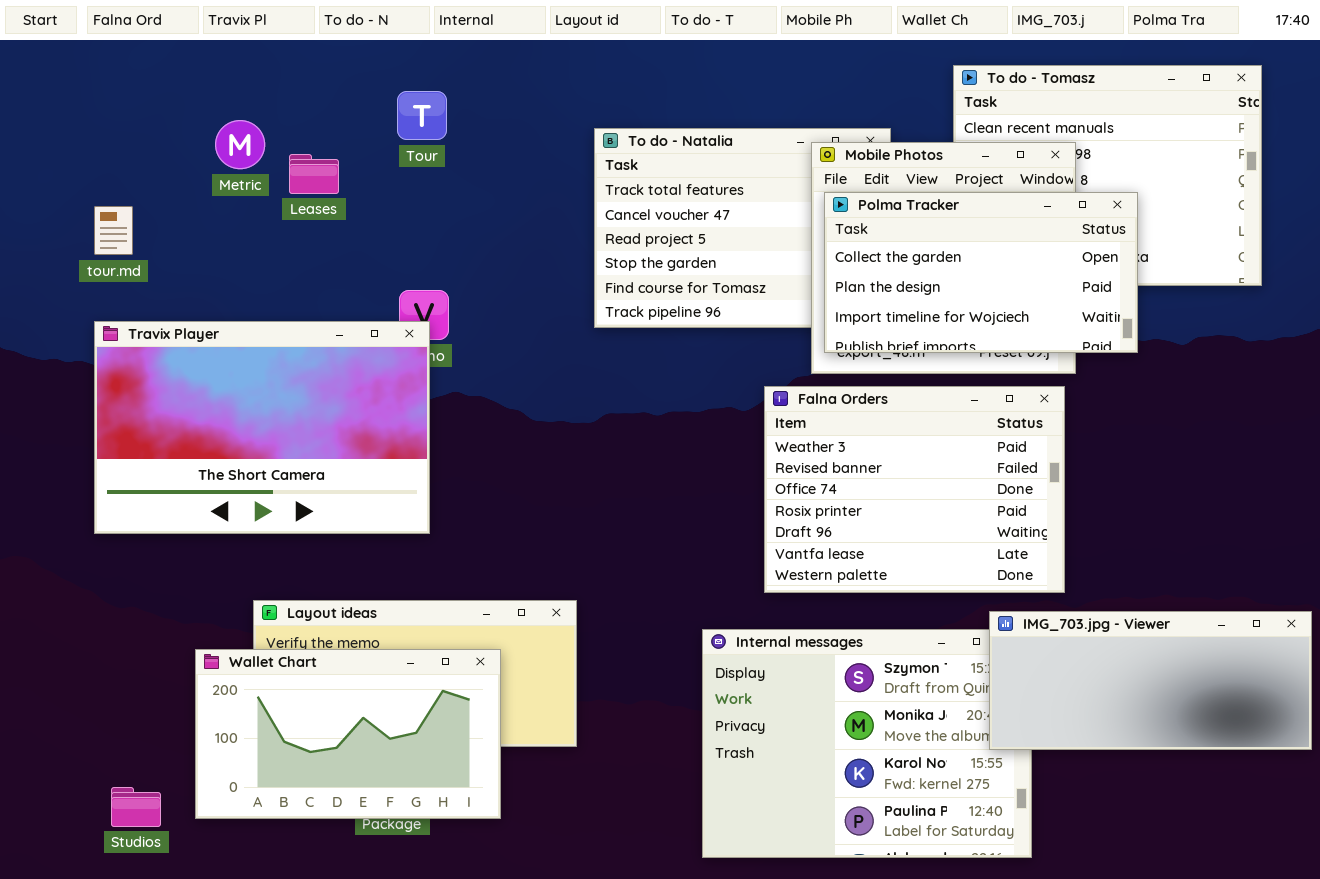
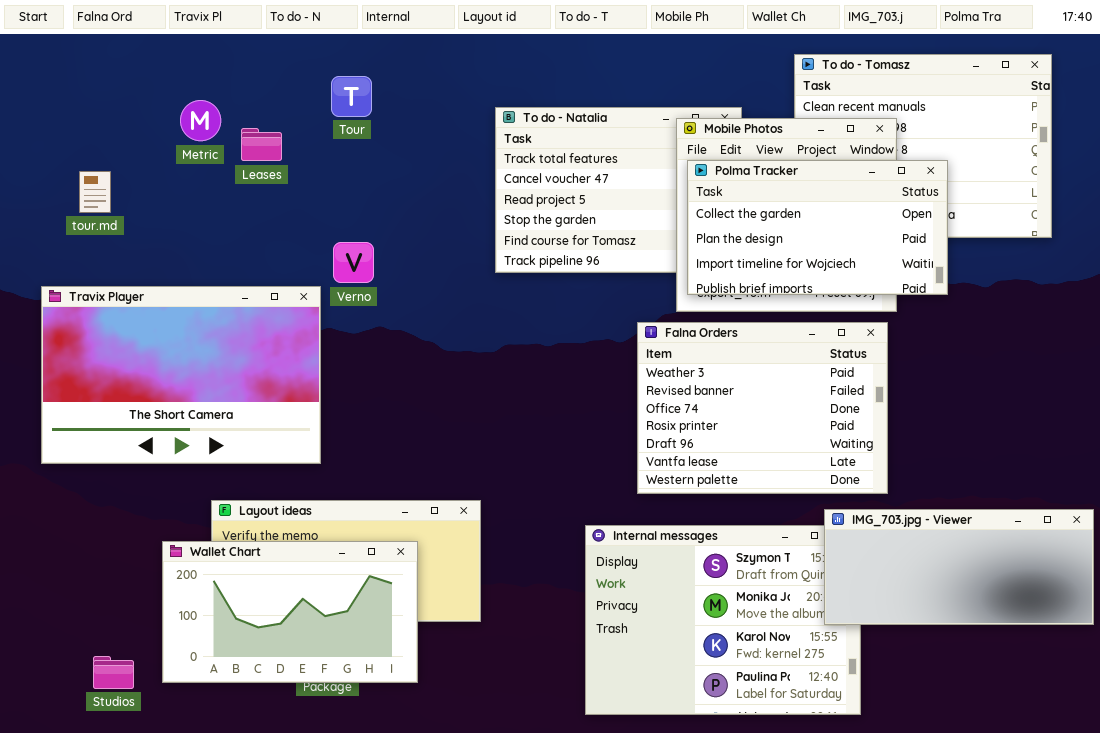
Travix Player: [94,321,430,534] -> [41,286,321,464], moved

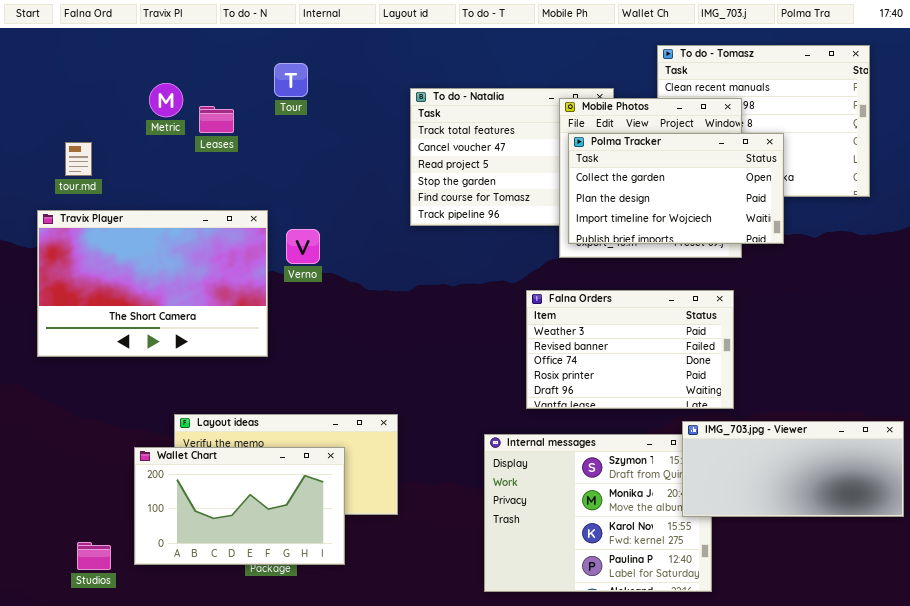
Verno: [333,242,374,283] -> [286,229,320,264], moved
Travix Player: [41,286,321,464] -> [37,210,268,357], moved
Falna Orders: [637,322,888,494] -> [526,290,734,409], resized

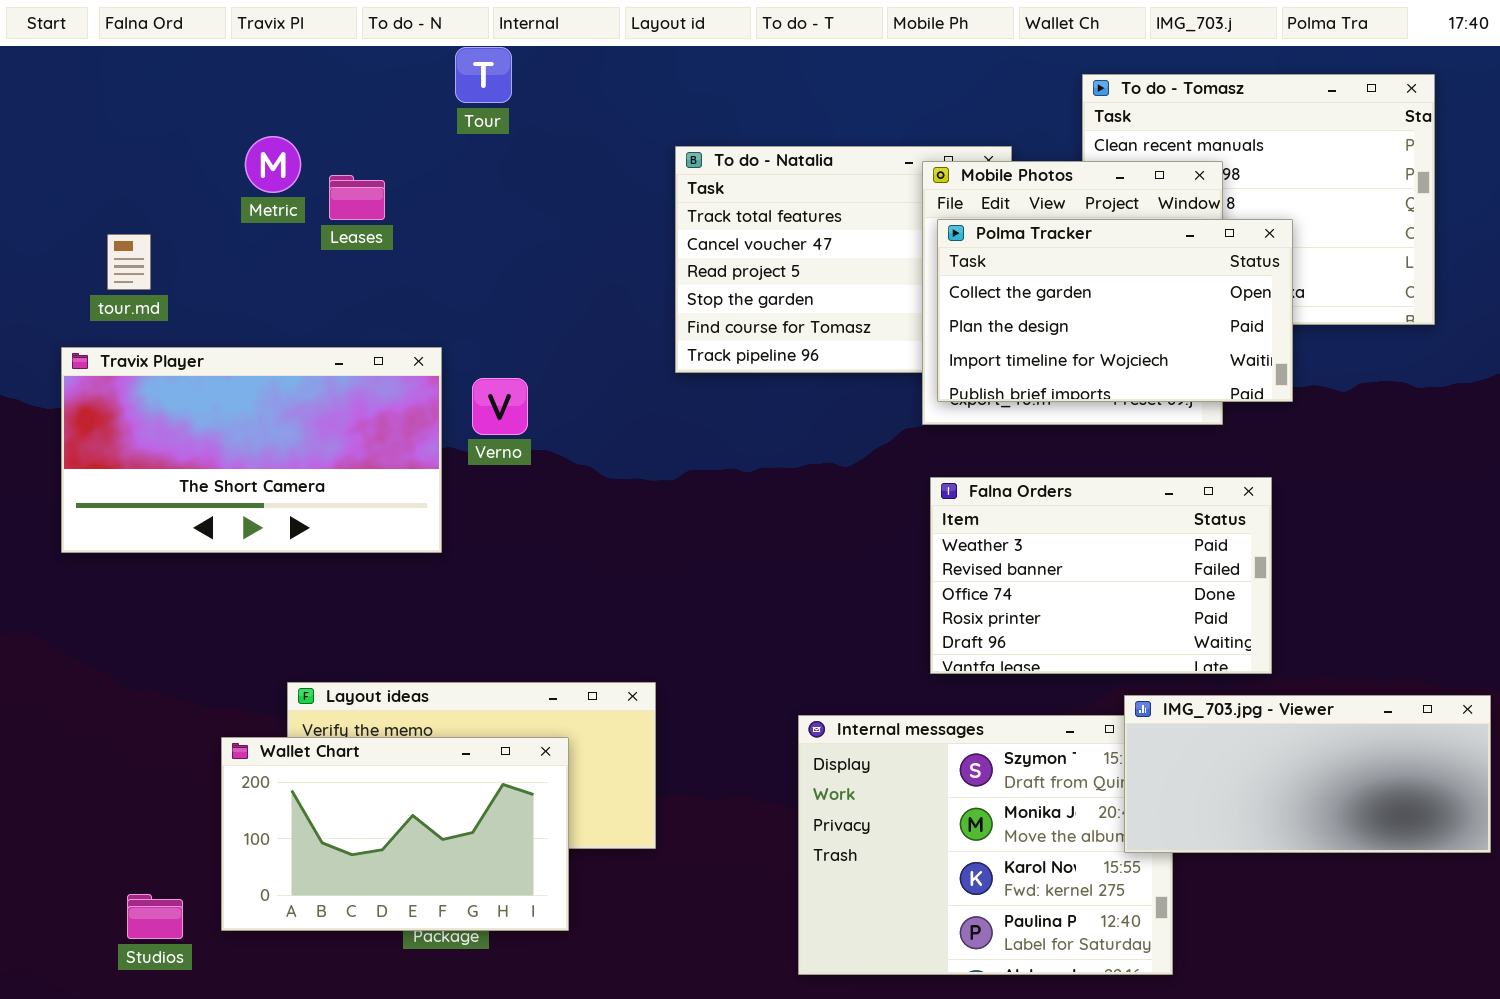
Tour: [274,63,308,97] -> [455,47,512,103], moved
Travix Player: [37,210,268,357] -> [61,347,442,553], resized
Falna Orders: [526,290,734,409] -> [930,477,1272,674], moved

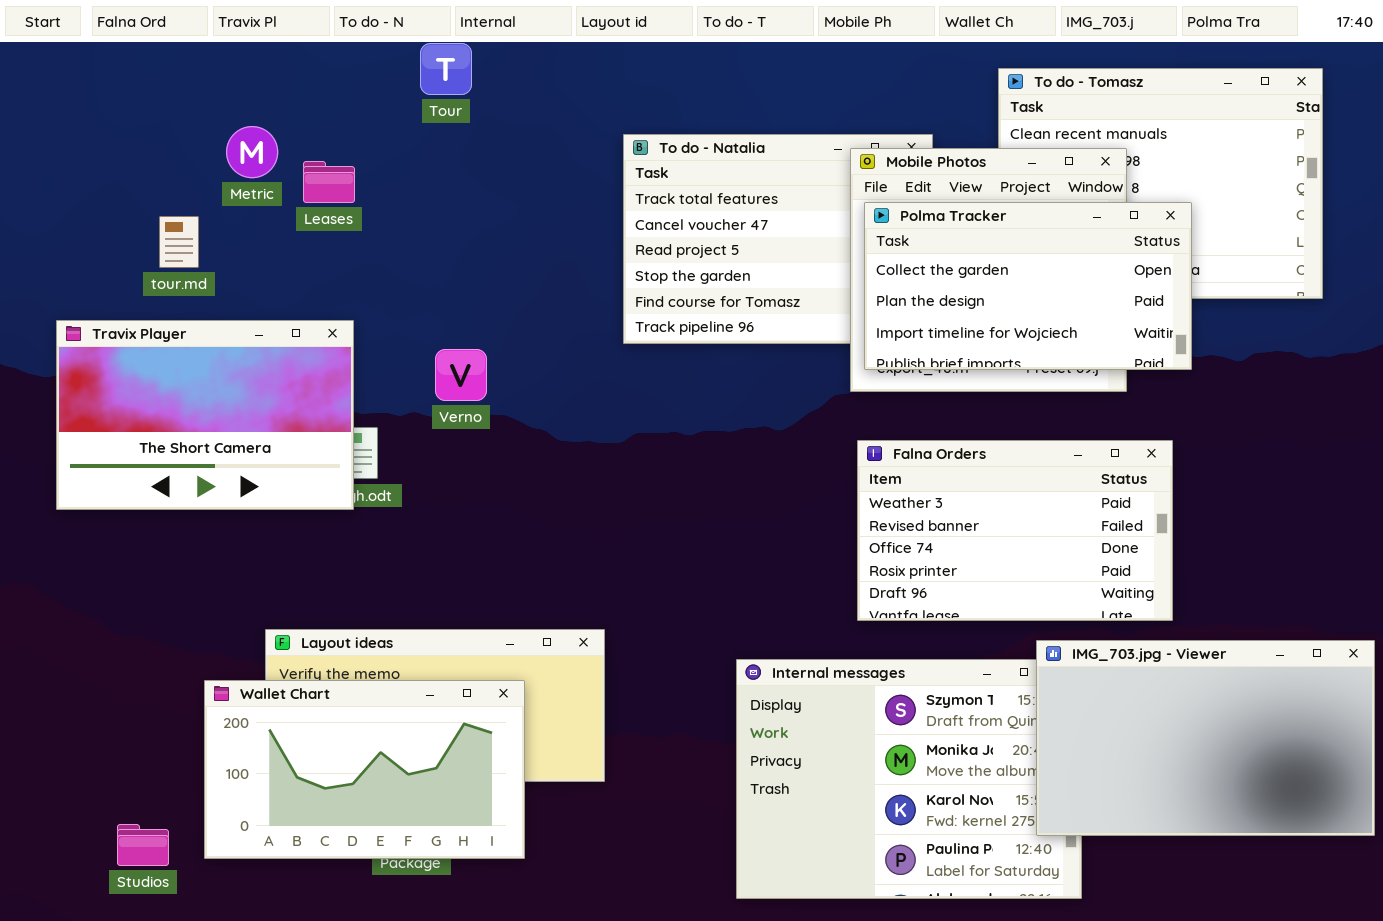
tour.md: [107,234,151,290] -> [159,216,199,268], moved
Travix Player: [61,347,442,553] -> [56,320,354,510], resized
IMG_703.jpg - Viewer: [1124,695,1491,853] -> [1036,640,1375,836], resized

